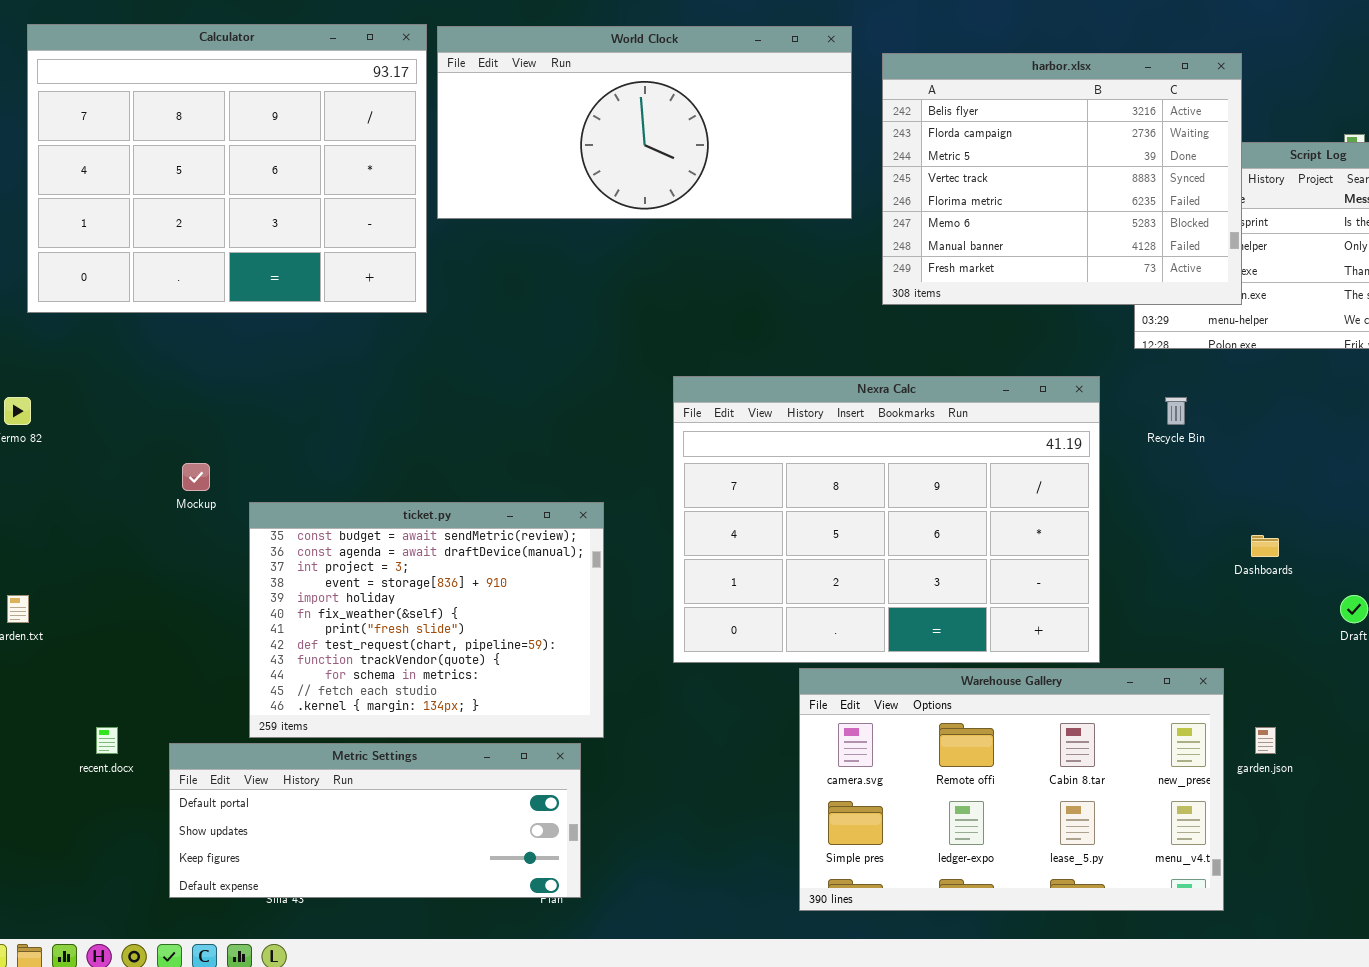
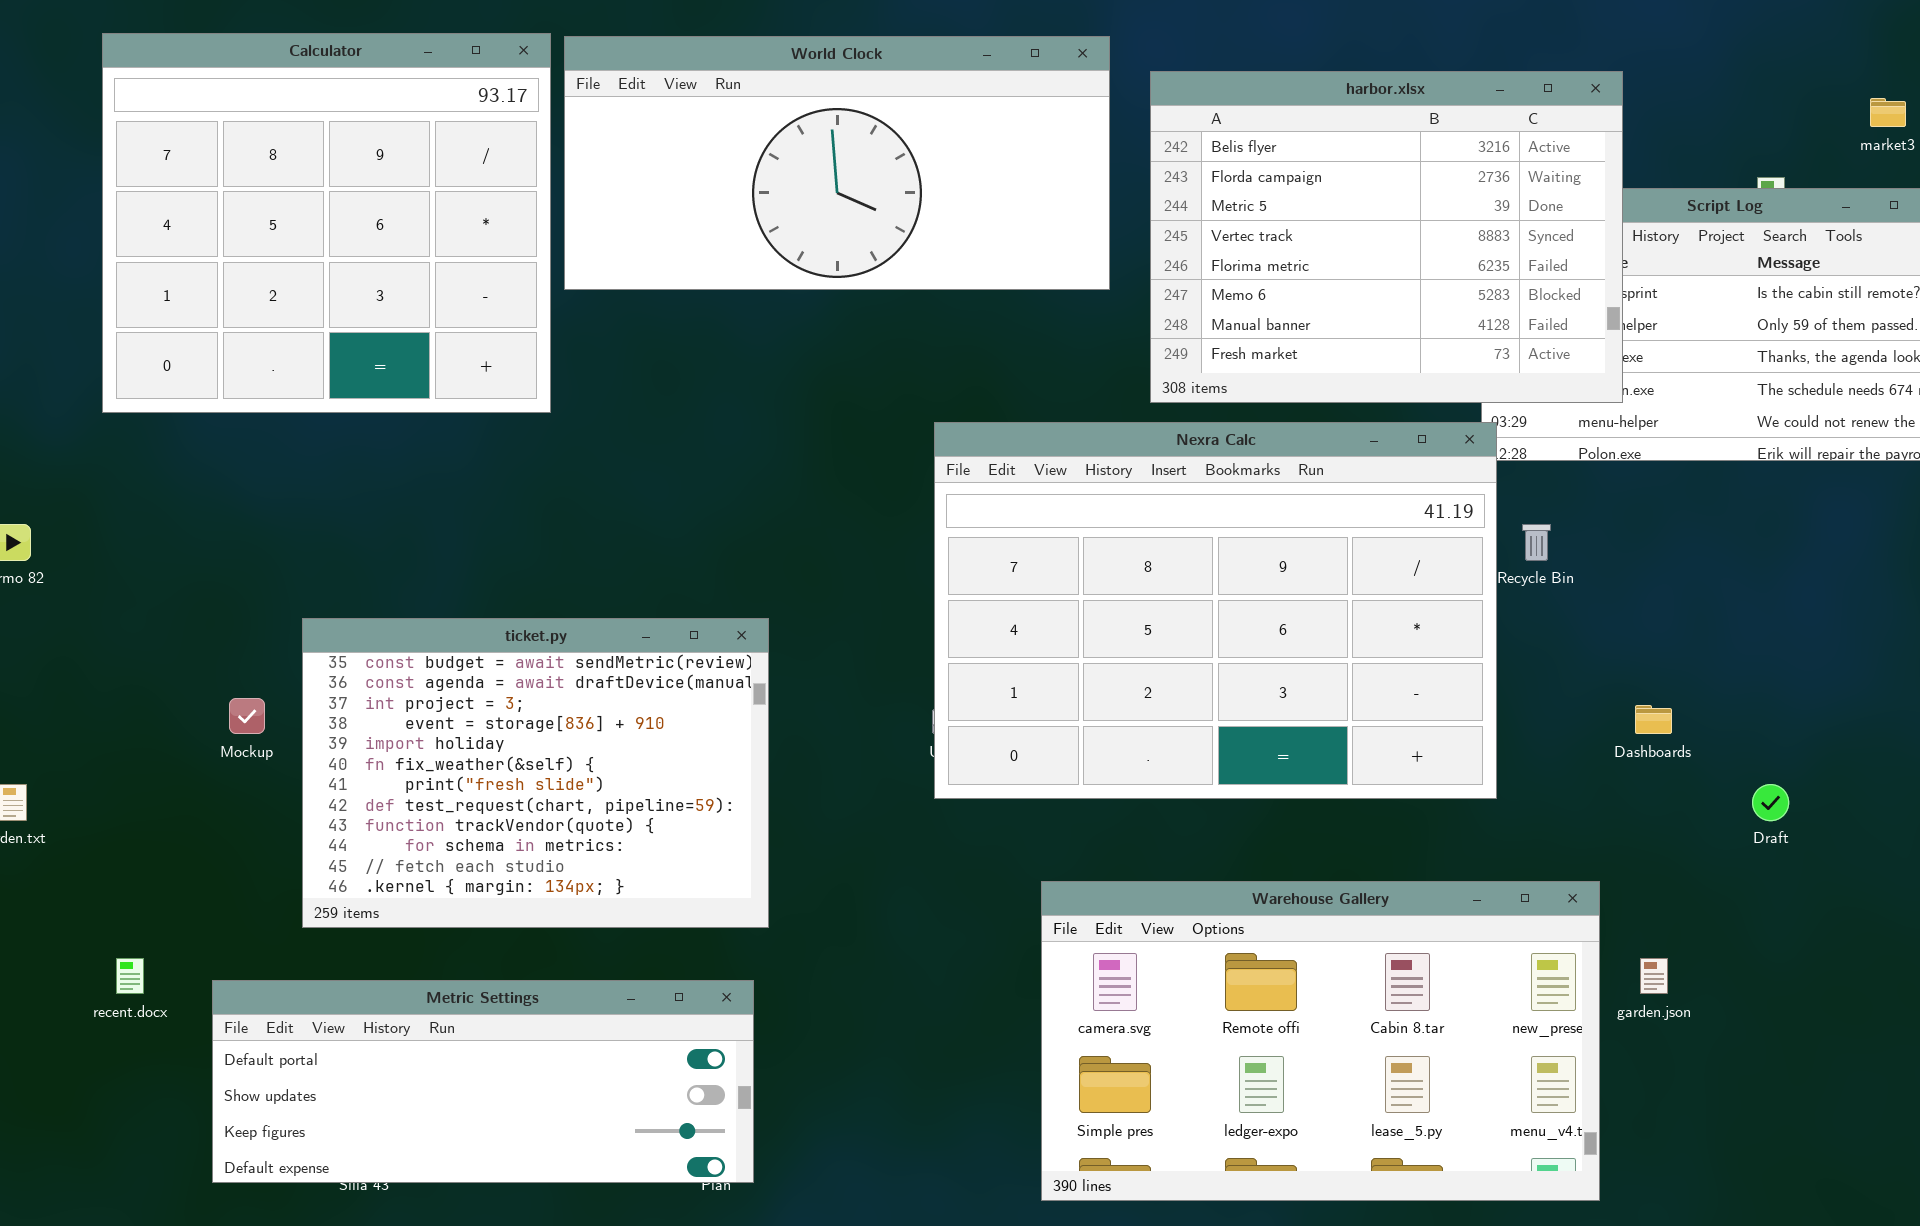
Calculator: [27,24,427,313] -> [102,33,551,413], resized
Nexra Calc: [673,376,1100,663] -> [934,422,1497,799], moved
Mockup: [182,463,210,491] -> [229,698,265,734], moved
ticket.py: [249,502,604,738] -> [302,618,769,928], moved

